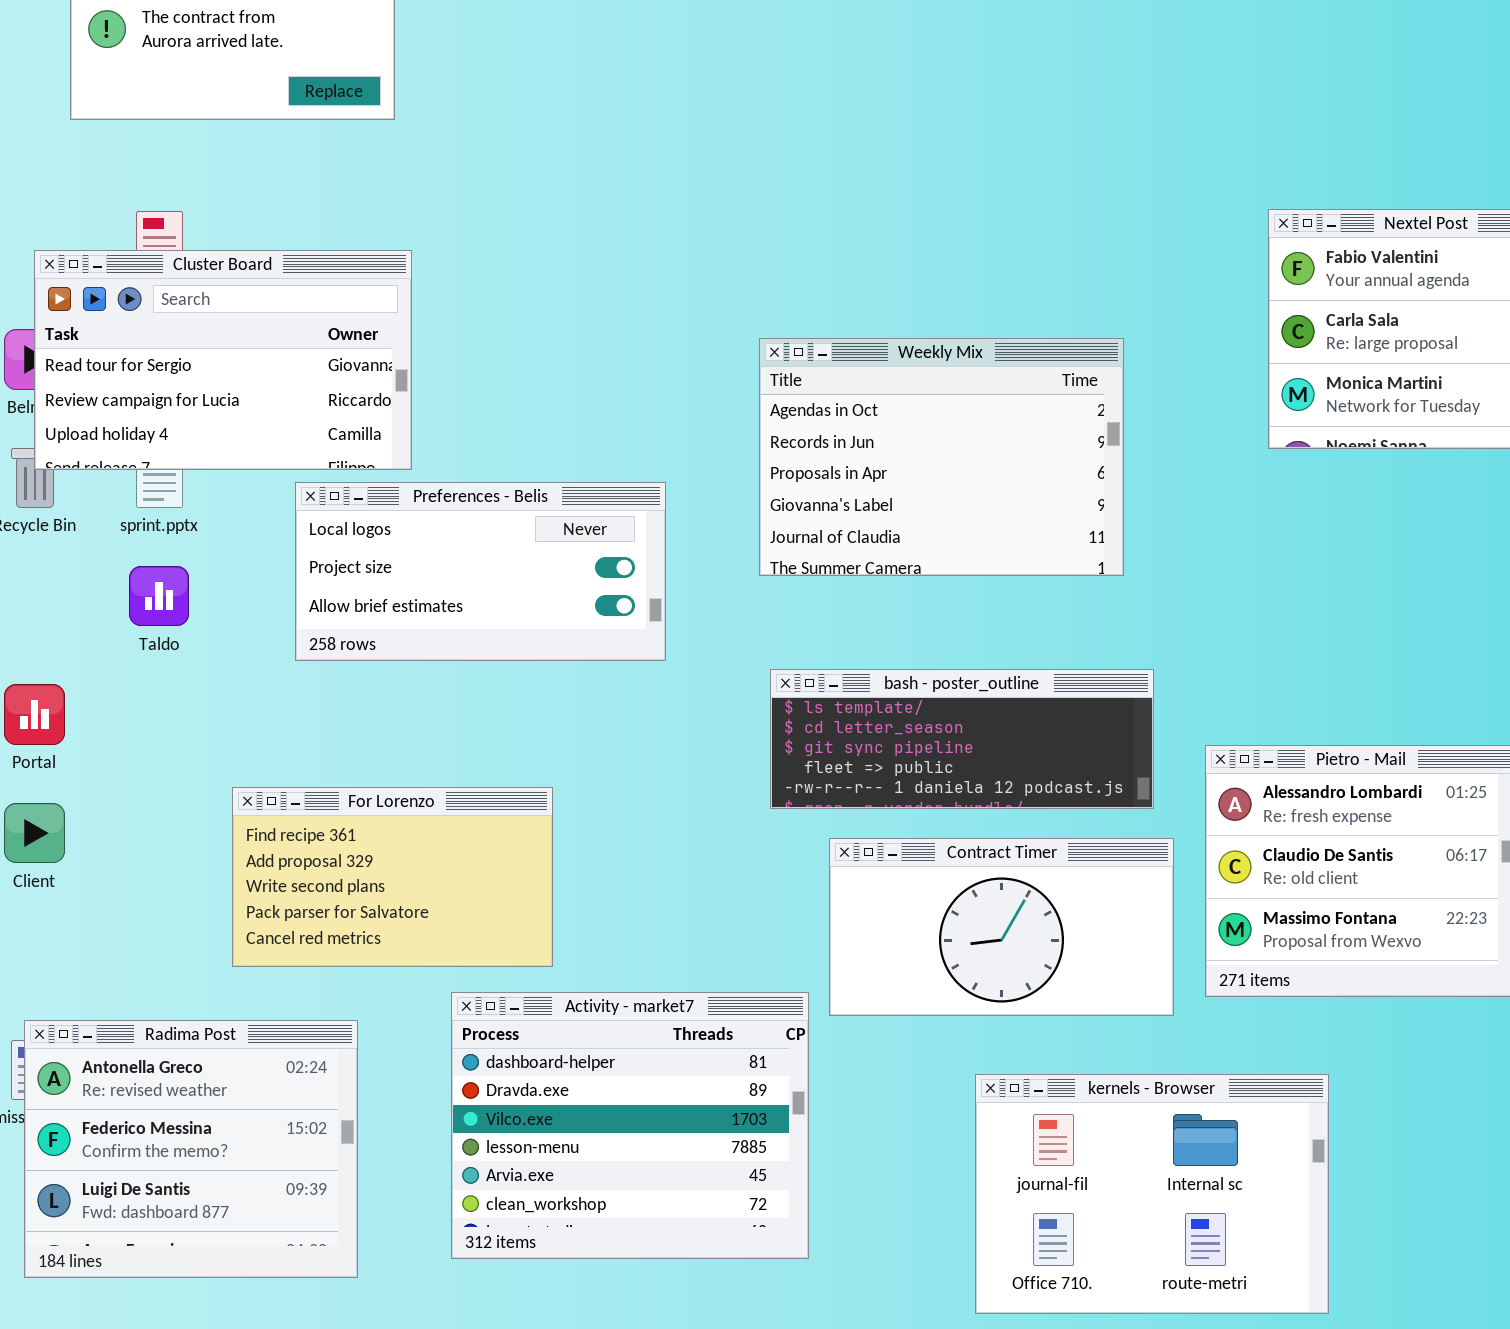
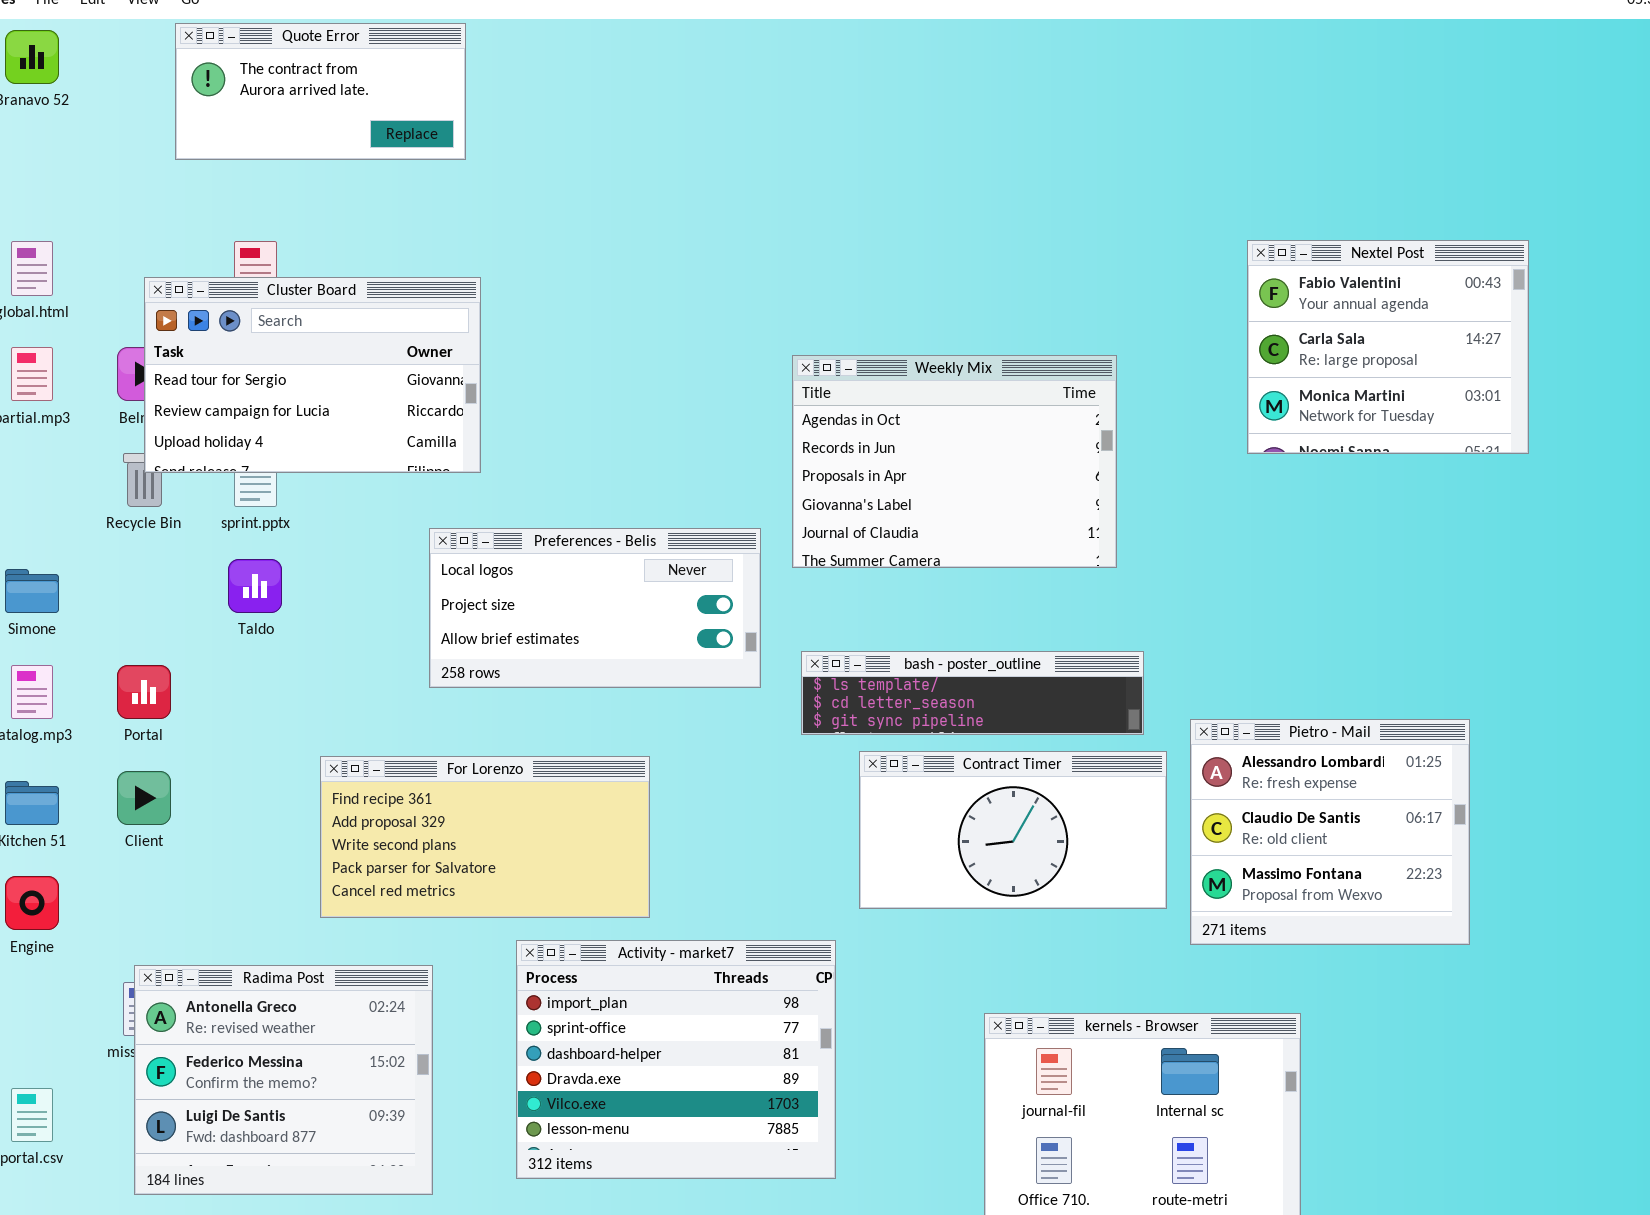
Preferences - Belis: [295,482,666,661] -> [429,528,761,688], moved
bash - poster_outline: [770,669,1154,809] -> [801,651,1144,735], resized
For Lorenzo: [232,787,553,967] -> [320,756,650,918], resized
Contract Timer: [829,838,1174,1016] -> [859,751,1167,909], moved
Activity - market7: [451,992,809,1259] -> [516,940,836,1179], scrolled up 2 rows

